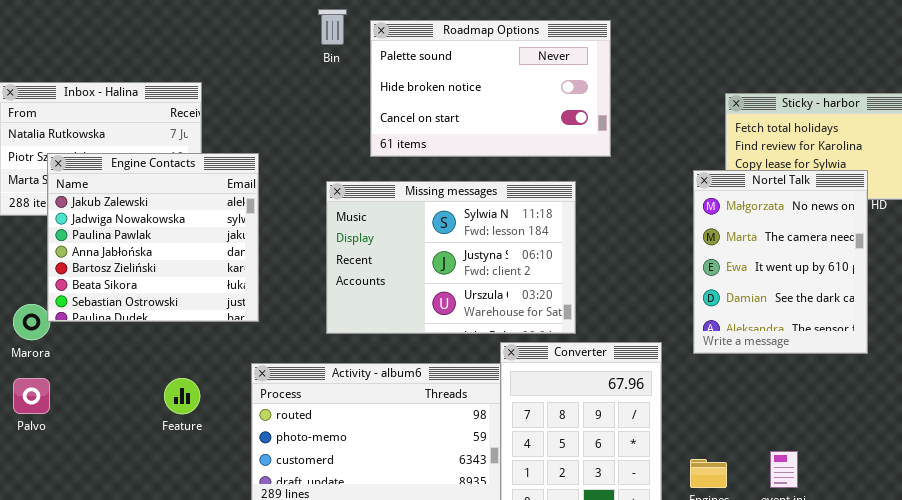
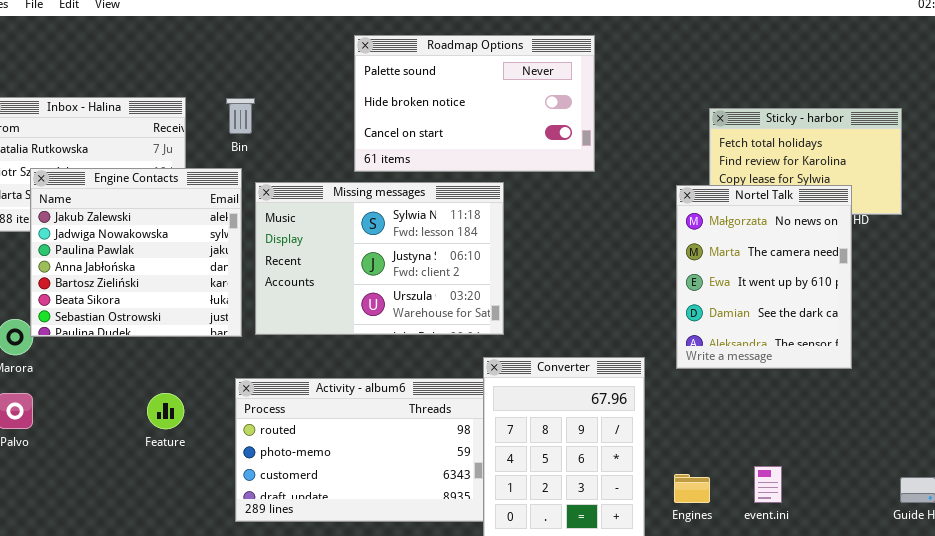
Bin: [318,9,347,45] -> [226,98,255,134], moved
Missing messages: [326,181,576,334] -> [255,182,504,335], moved

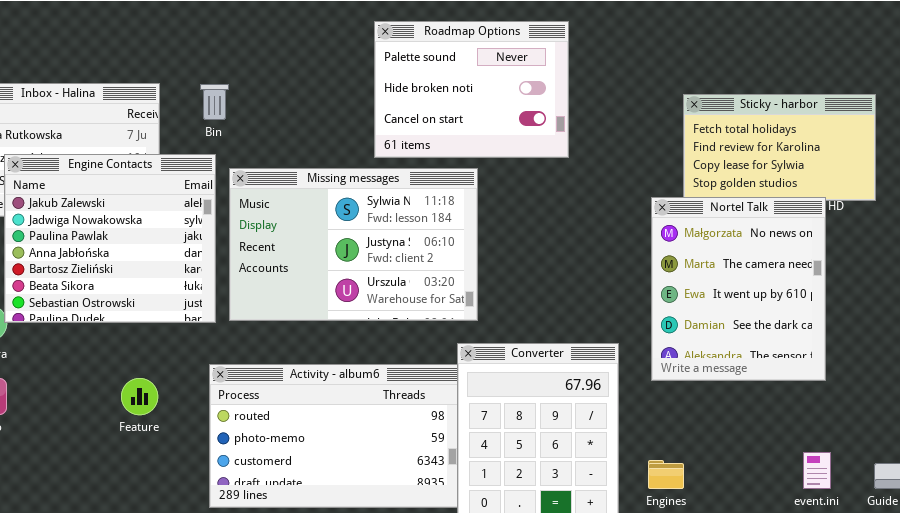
Roadmap Options: [354,35,595,172] -> [374,21,569,158], resized
Nortel Talk: [676,185,852,369] -> [651,197,826,381], moved
event.ini: [754,466,782,503] -> [803,452,831,489], moved

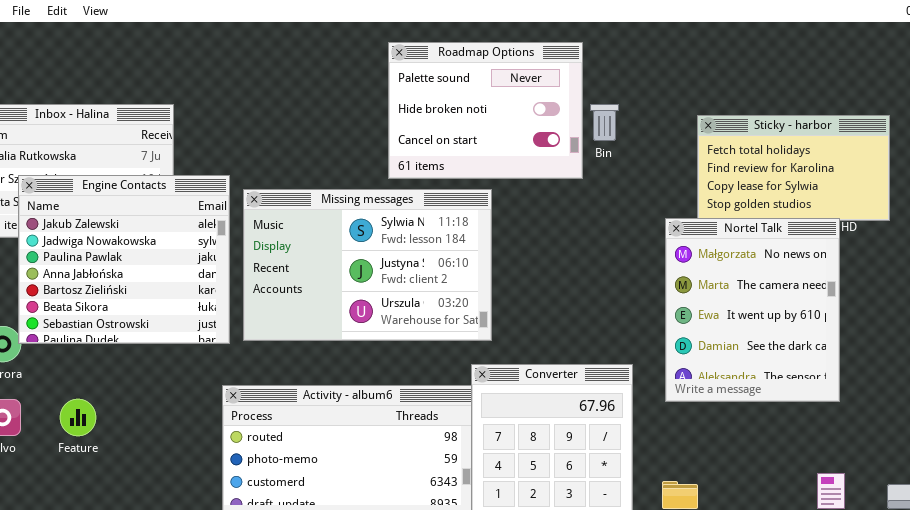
Bin: [200,84,229,120] -> [590,104,619,141], moved
Feature: [121,378,158,415] -> [60,399,96,436], moved

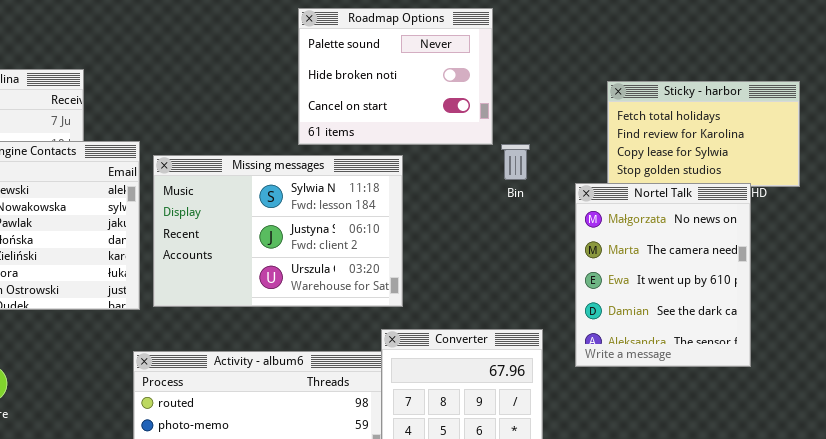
Bin: [590,104,619,141] -> [501,144,530,180], moved

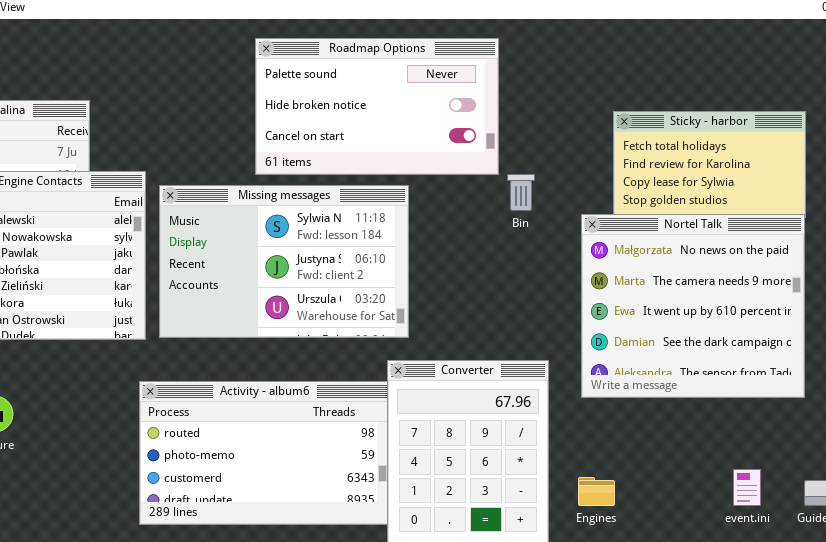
Roadmap Options: [298,8,493,145] -> [255,38,499,175], resized
Nortel Talk: [575,183,751,367] -> [581,214,805,398], resized

